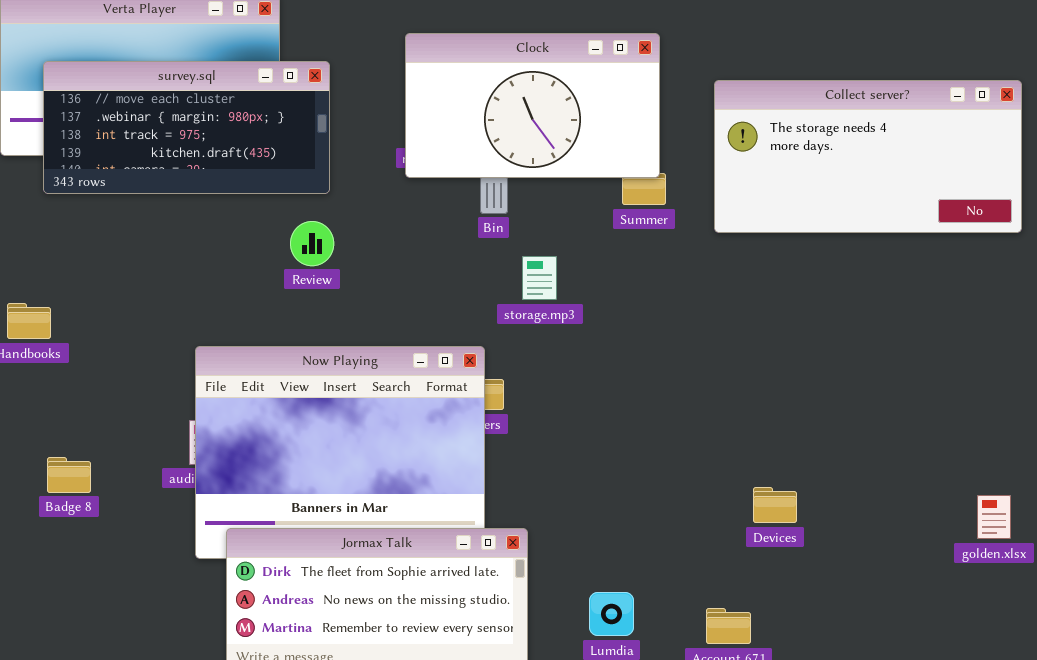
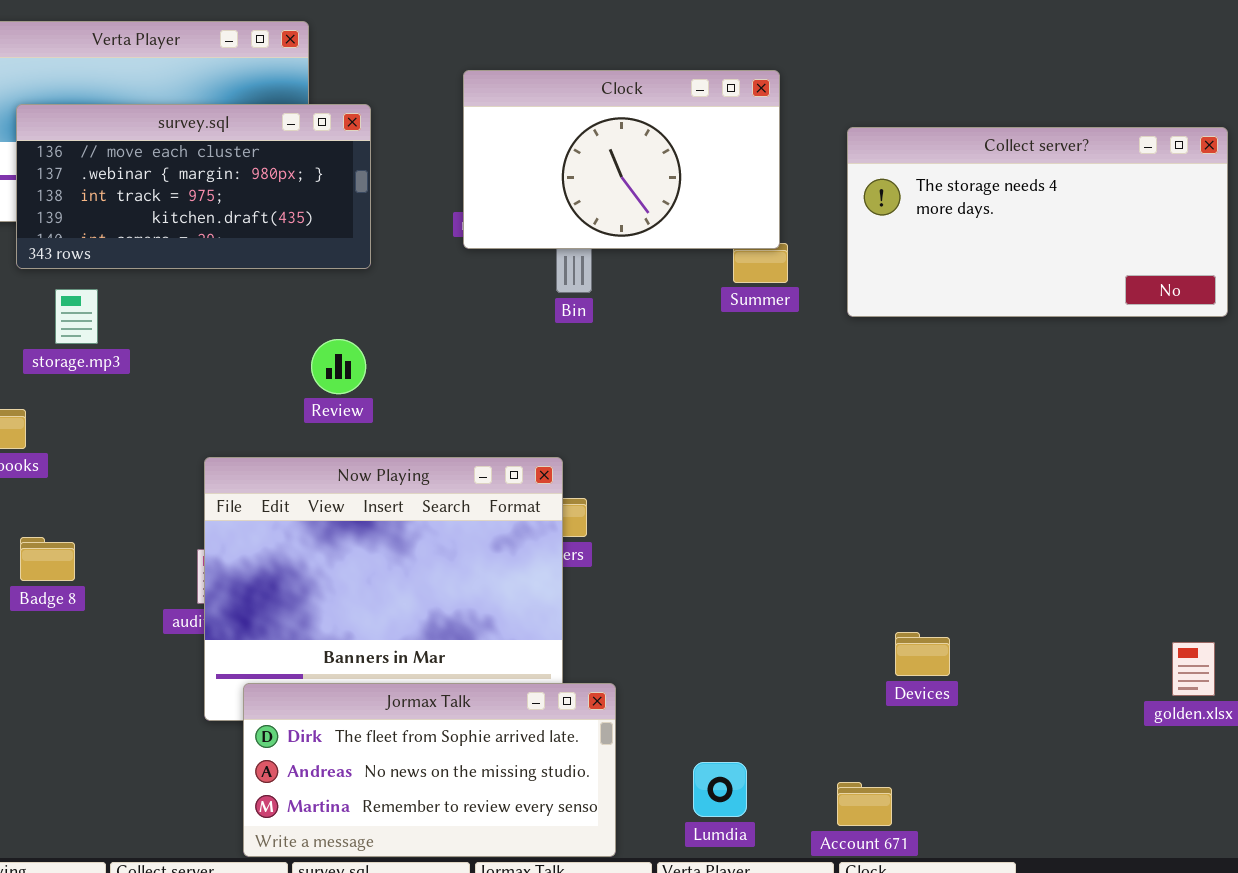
Review: [290,221,334,266] -> [311,339,366,394], moved
storage.mp3: [522,256,557,300] -> [55,289,98,344], moved
Badge 8: [47,457,91,493] -> [20,537,75,581], moved

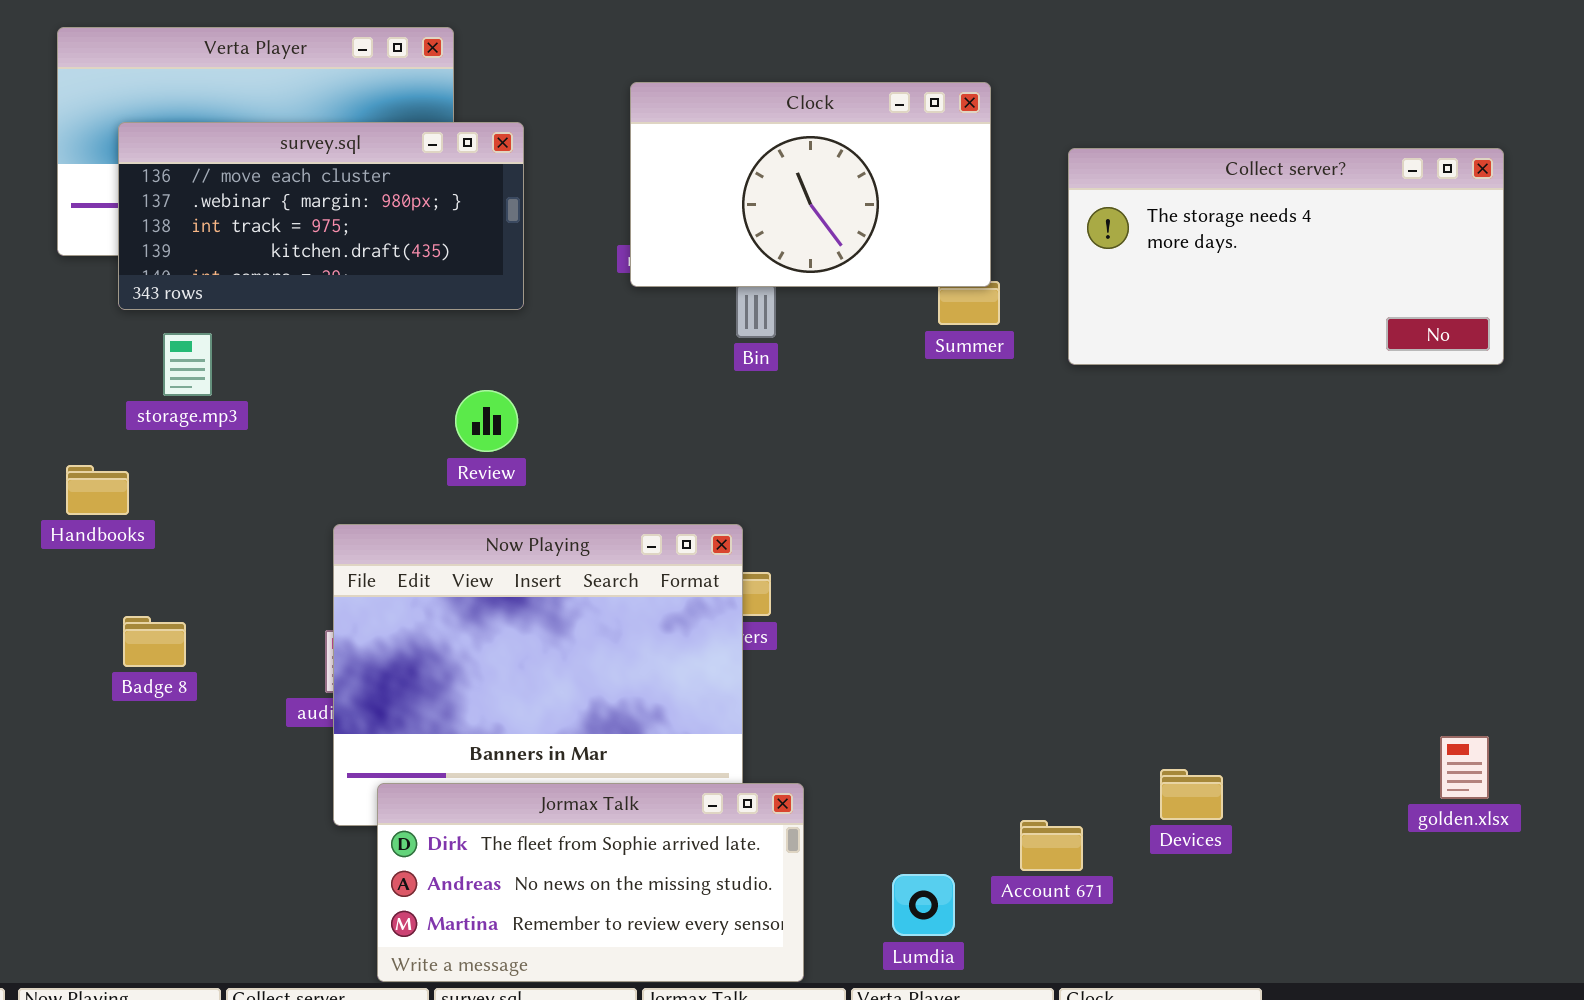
Devices: [895,632,950,676] -> [1160,769,1223,820], moved
Account 671: [837,782,892,826] -> [1020,820,1083,871], moved

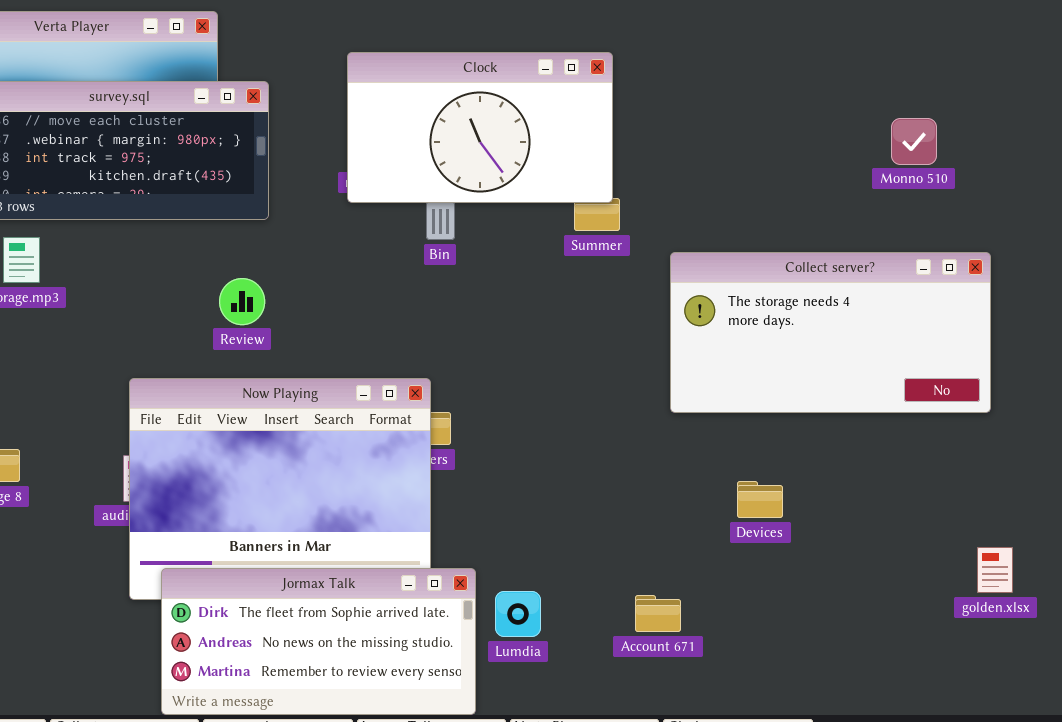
Collect server?: [1068,148,1504,365] -> [670,252,991,413], moved
golden.xlsx: [1440,736,1489,799] -> [977,547,1013,593], moved
Devices: [1160,769,1223,820] -> [737,481,783,518], moved
Lumdia: [892,874,955,936] -> [495,591,541,637], moved

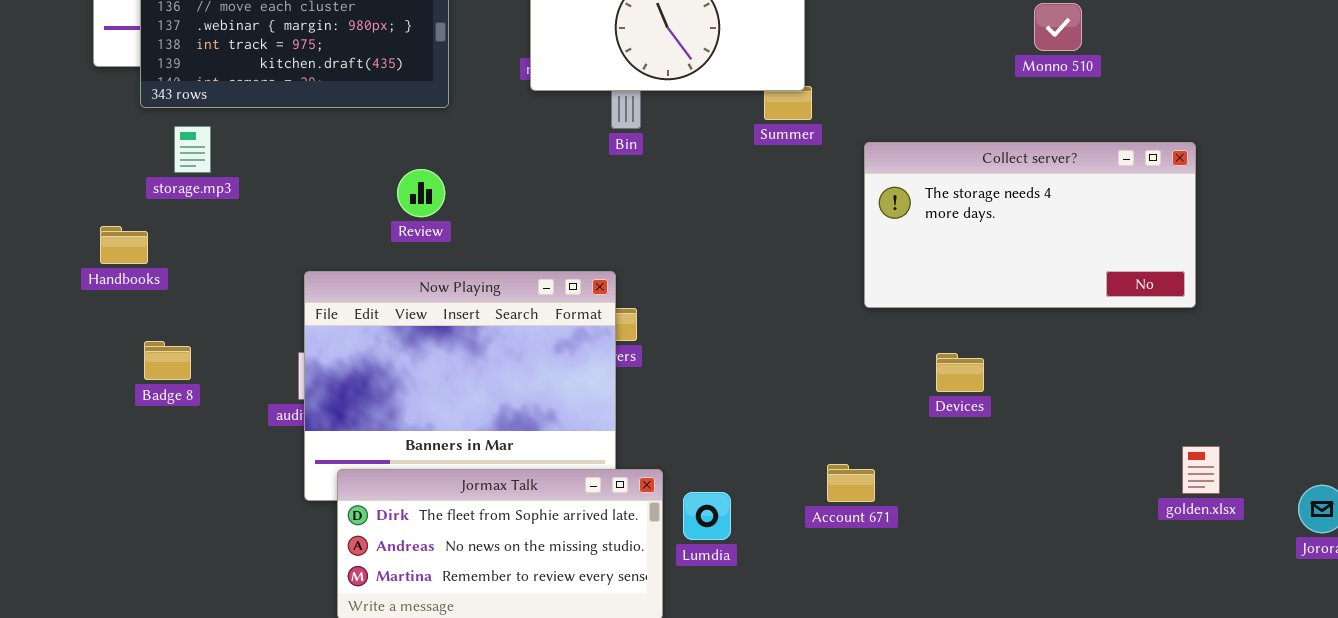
Monno 510: [891,118,937,165] -> [1034,3,1082,51], moved
Devices: [737,481,783,518] -> [936,353,984,392], moved
Account 671: [635,595,681,632] -> [827,464,875,502], moved

